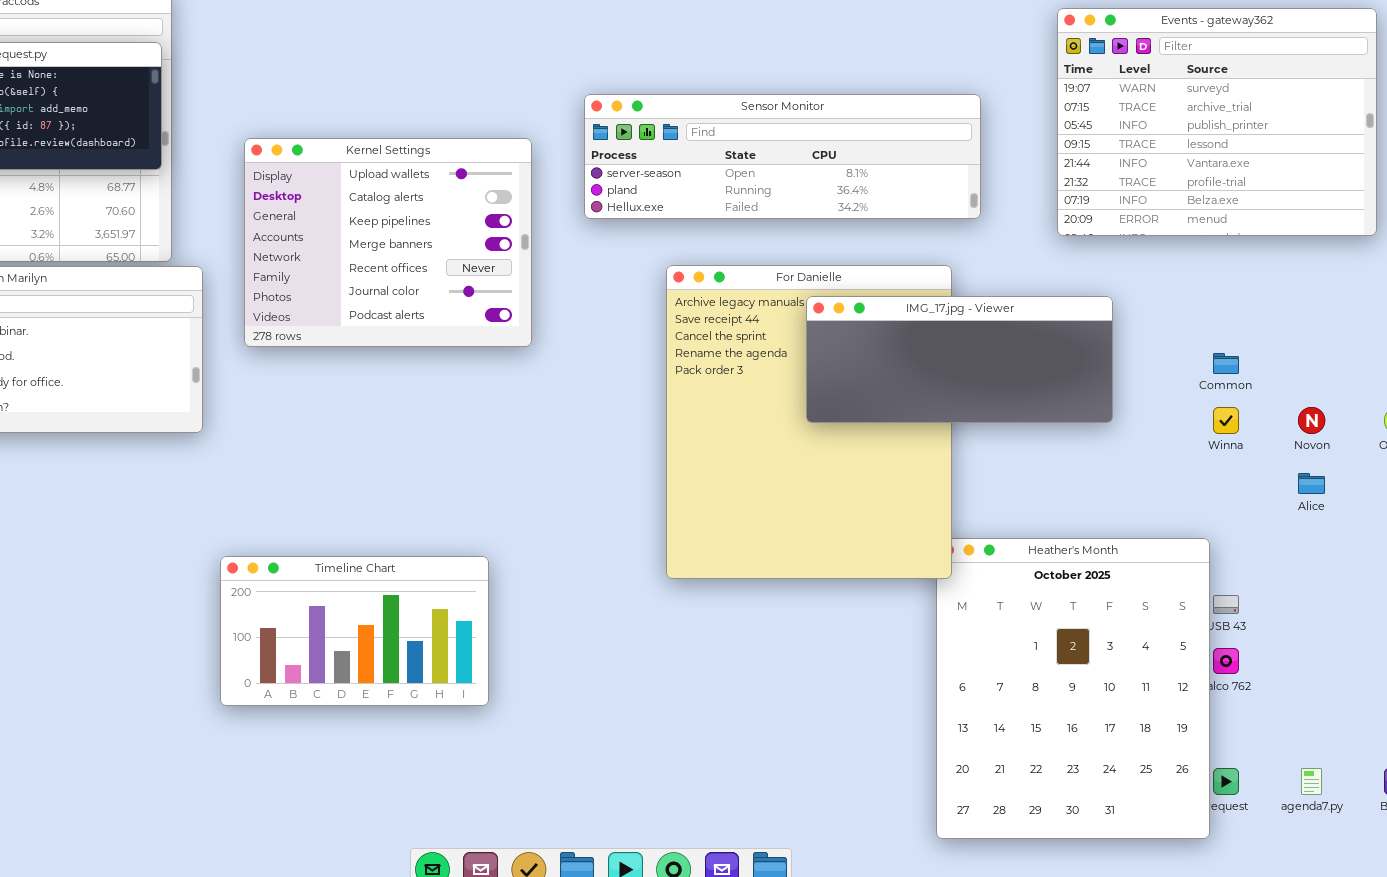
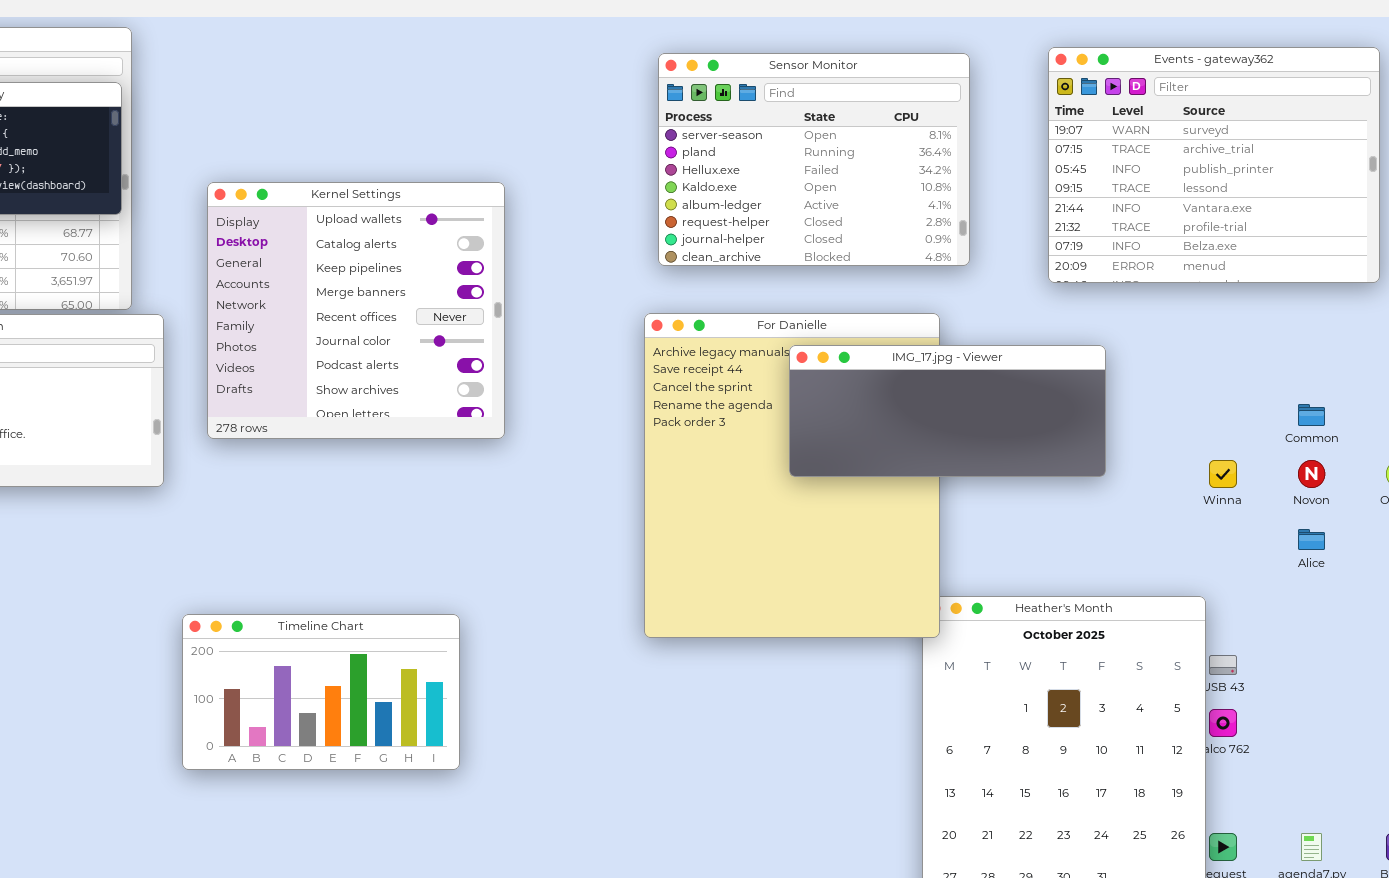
Sensor Monitor: [584,94,981,219] -> [658,53,970,266], resized
Kernel Settings: [244,138,532,347] -> [207,182,505,439], resized
Common: [1213,353,1239,374] -> [1298,404,1325,426], moved

